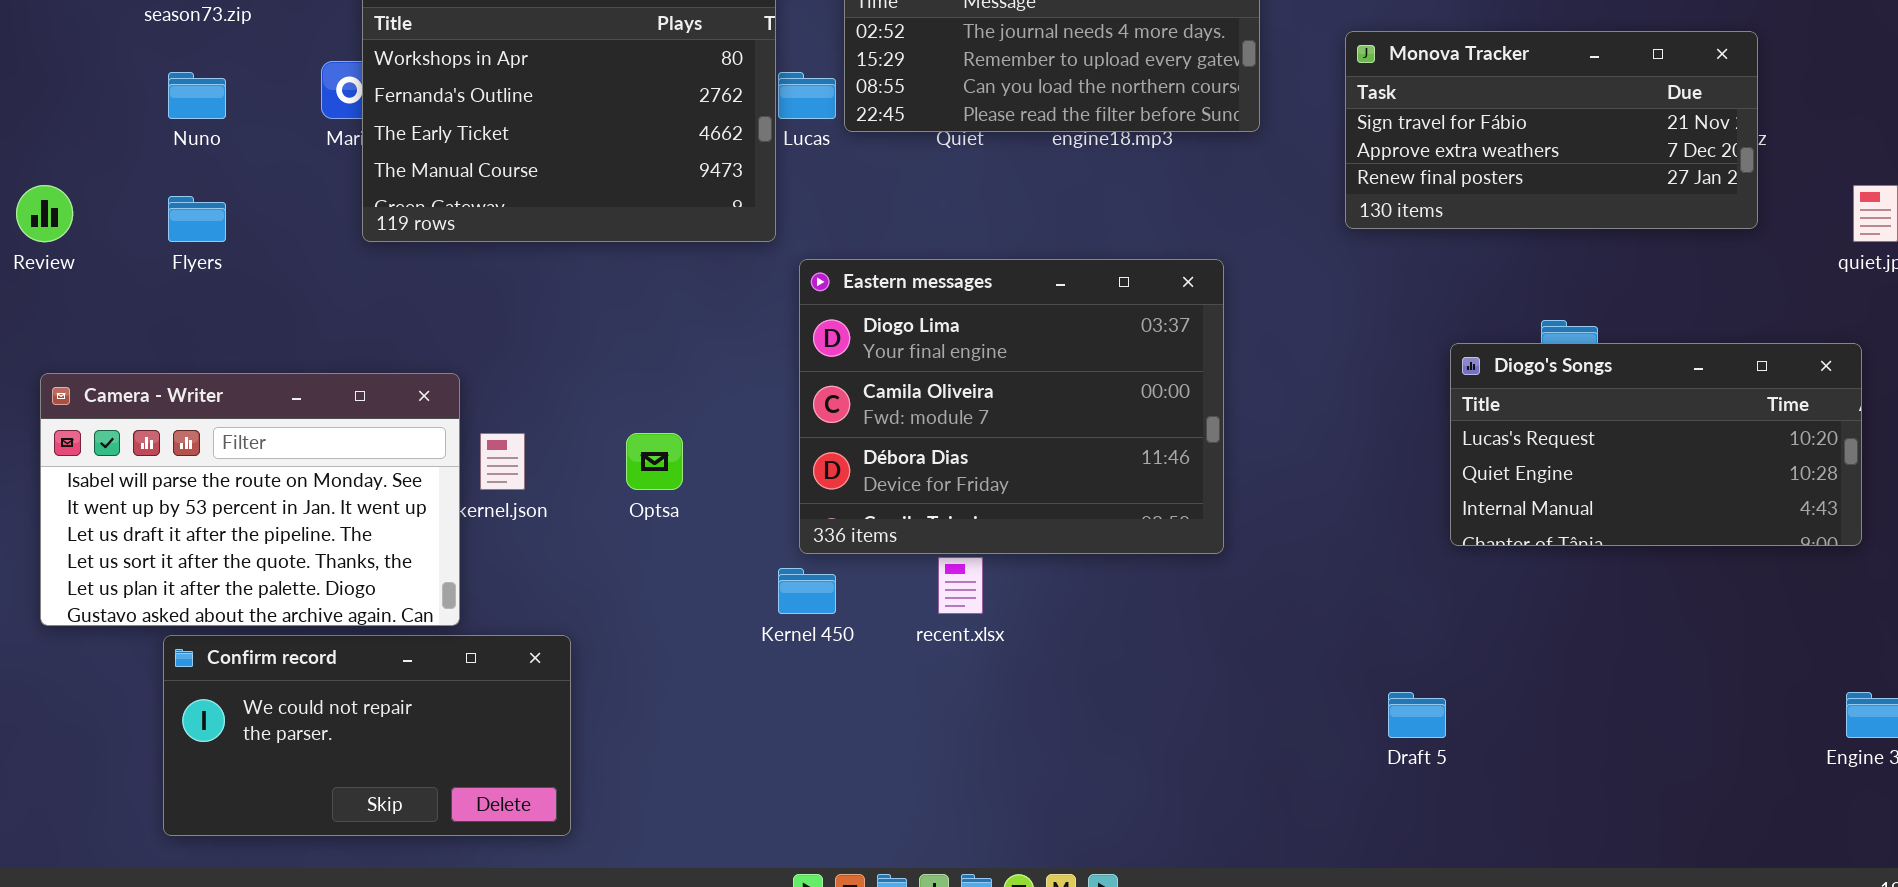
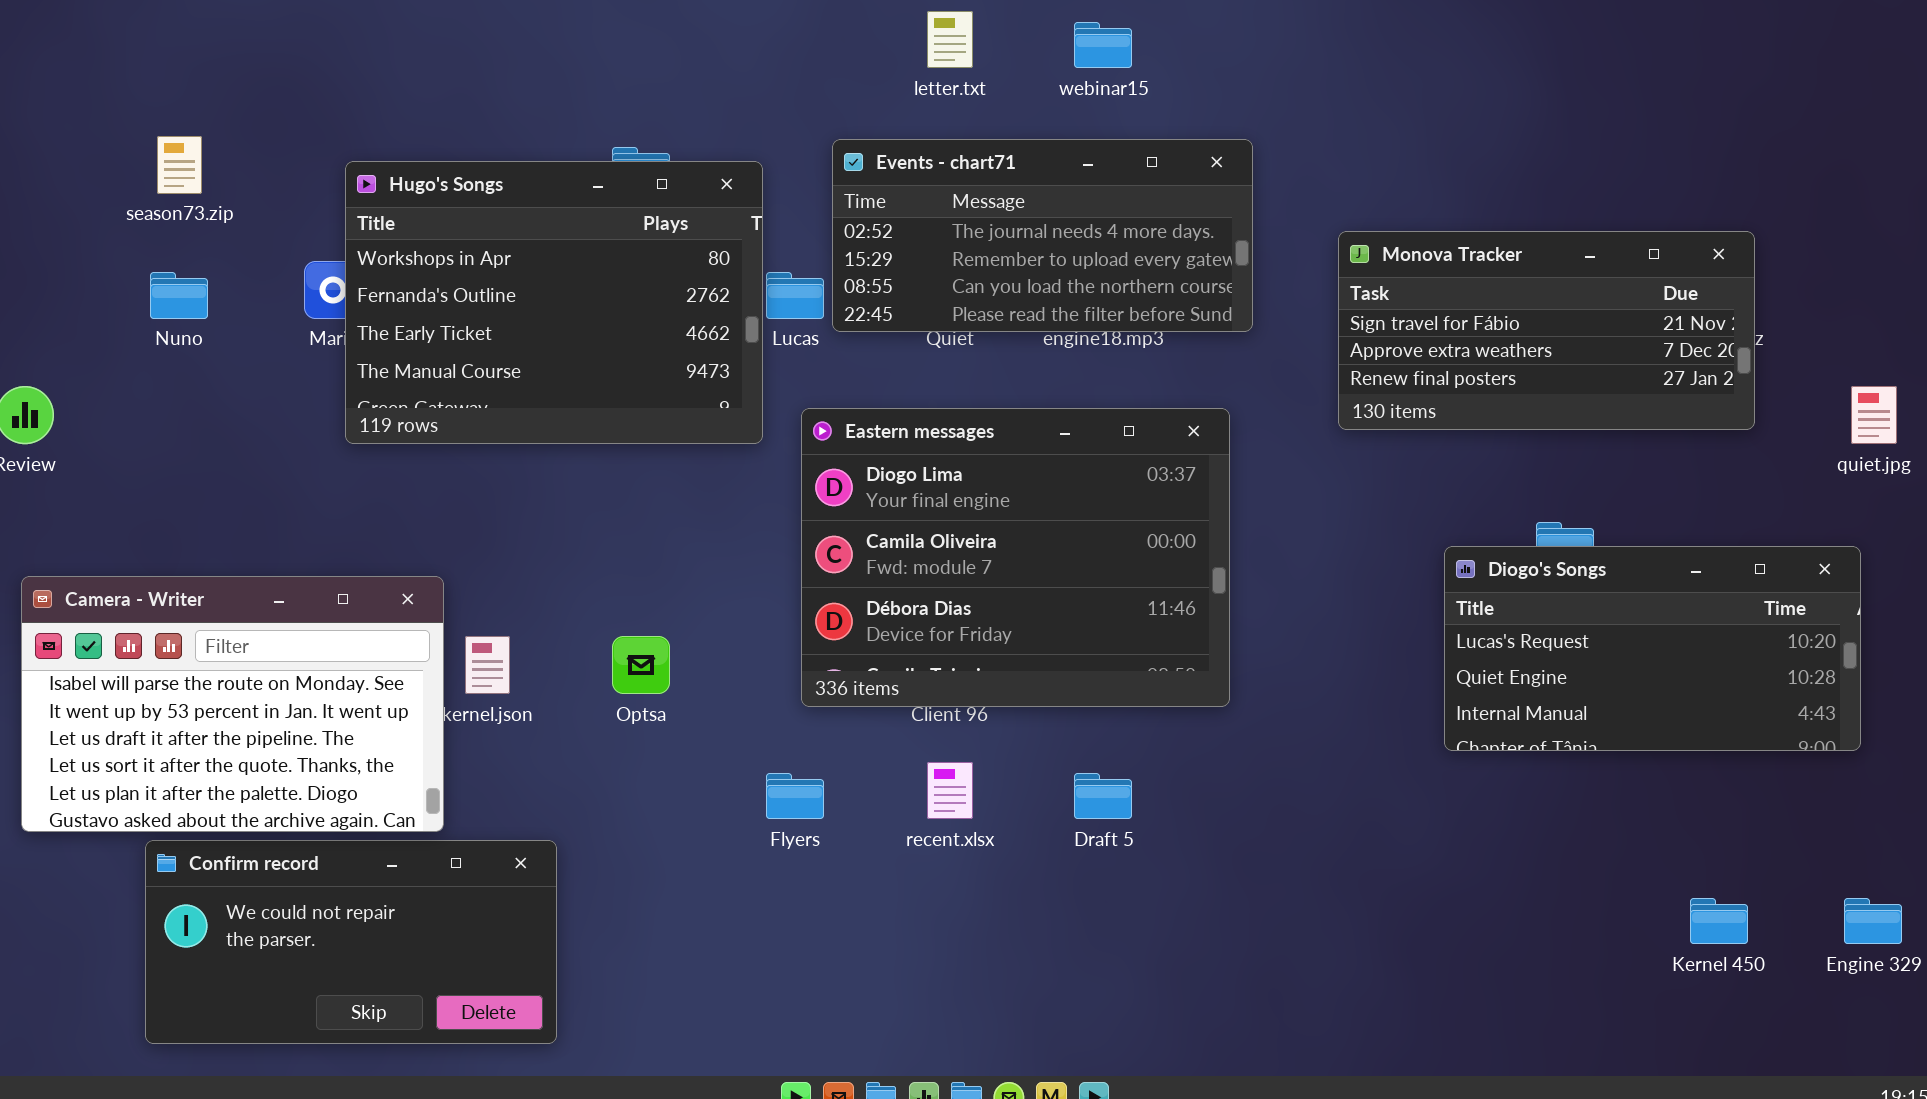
Flyers: [168,196,226,242] -> [766,773,824,819], moved
Eastern messages: [799,259,1224,554] -> [801,408,1230,707], moved
Kernel 450: [778,568,836,614] -> [1690,898,1748,944], moved
Draft 5: [1388,692,1446,738] -> [1074,773,1132,819], moved

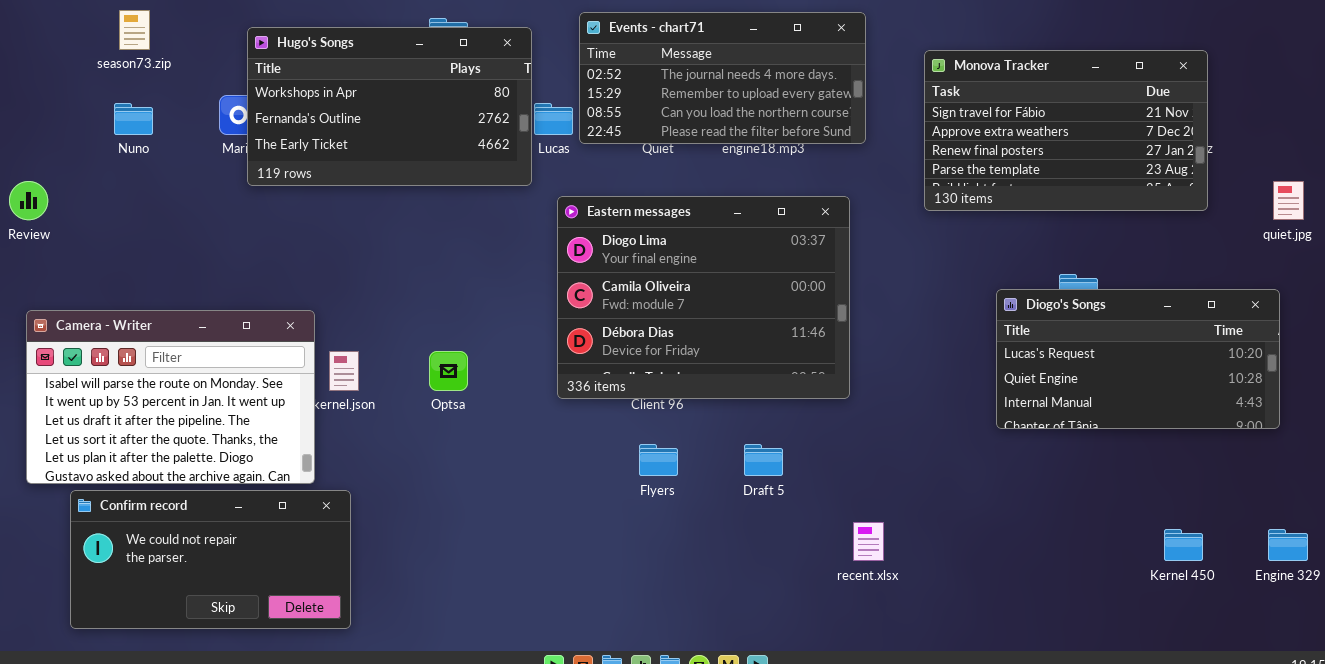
Hugo's Songs: [345,161,763,444] -> [247,27,532,186], resized
Monova Tracker: [1338,231,1755,430] -> [924,50,1208,211], resized
recent.xlsx: [927,762,973,819] -> [853,522,884,561], moved
Flyers: [766,773,824,819] -> [639,444,678,476], moved
Confirm record: [145,840,557,1044] -> [70,490,351,629], moved

